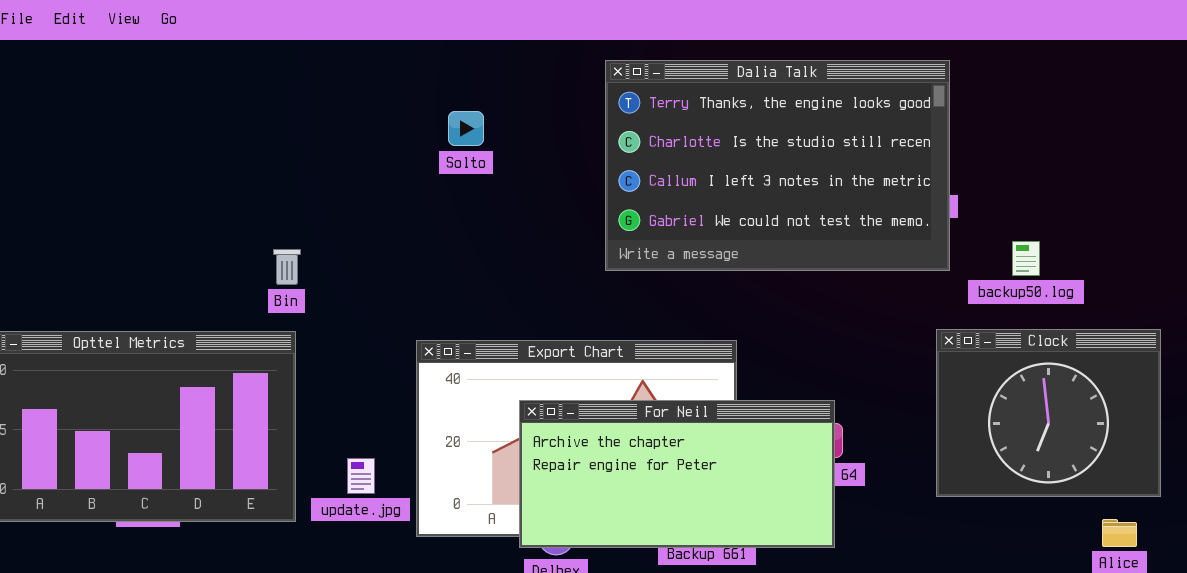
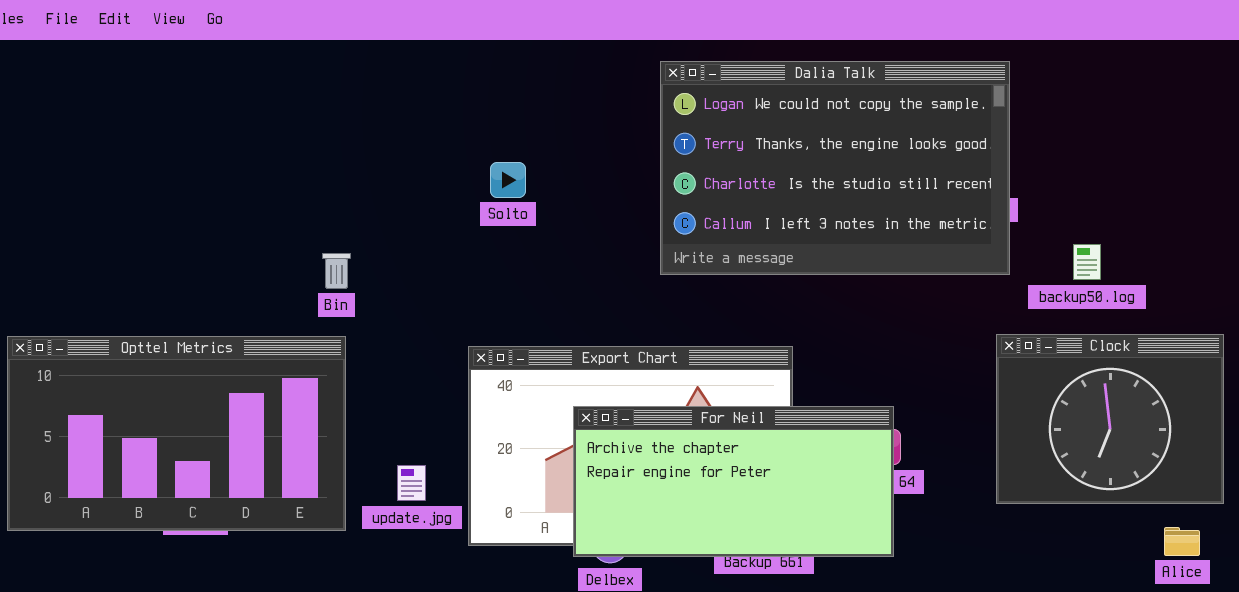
Dalia Talk: [605,60,950,271] -> [660,61,1010,275], scrolled up 1 row
Solto: [448,111,484,146] -> [490,162,526,198], moved

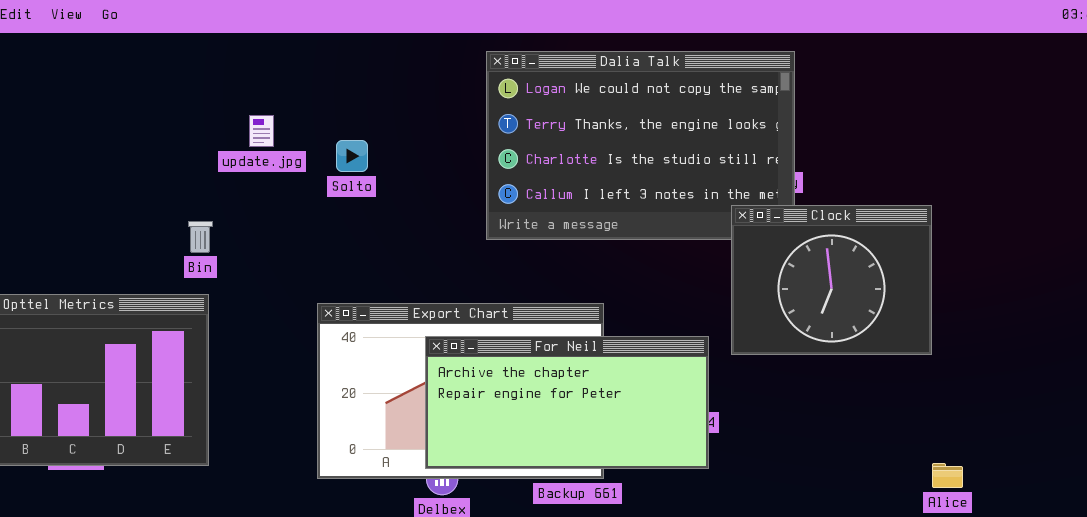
Clock: [996,334,1224,504] -> [731,205,932,355], moved
For Neil: [573,406,894,557] -> [425,336,709,469], moved
update.jpg: [397,465,426,501] -> [249,115,274,147], moved

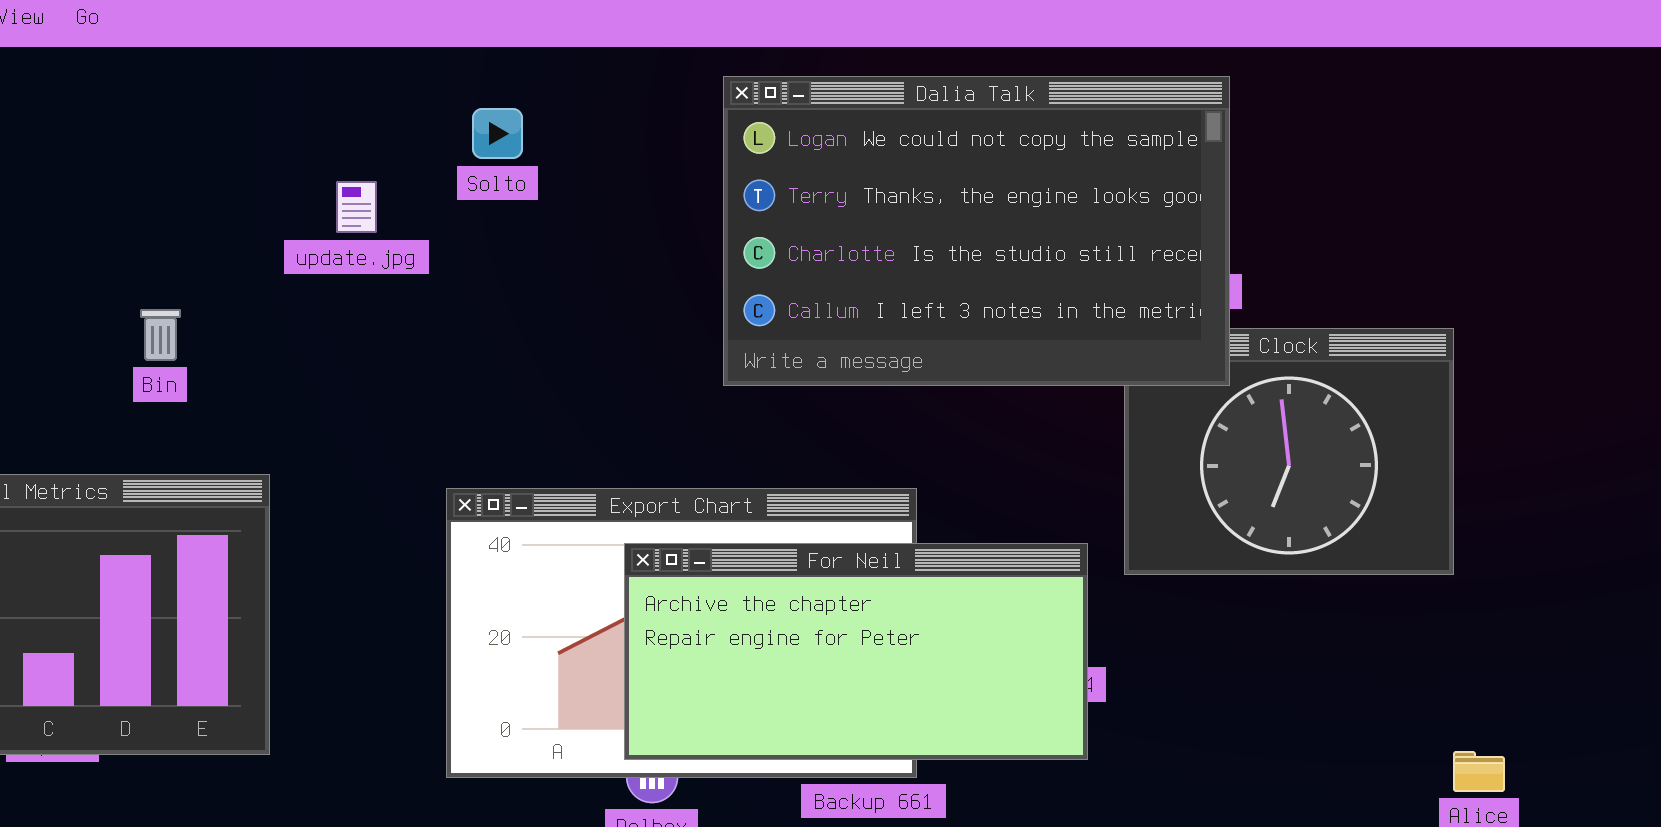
Dalia Talk: [486,51,795,240] -> [723,76,1230,386], raised
Solto: [336,140,368,172] -> [472,108,523,159], moved
Bin: [188,221,213,253] -> [140,309,181,361], moved

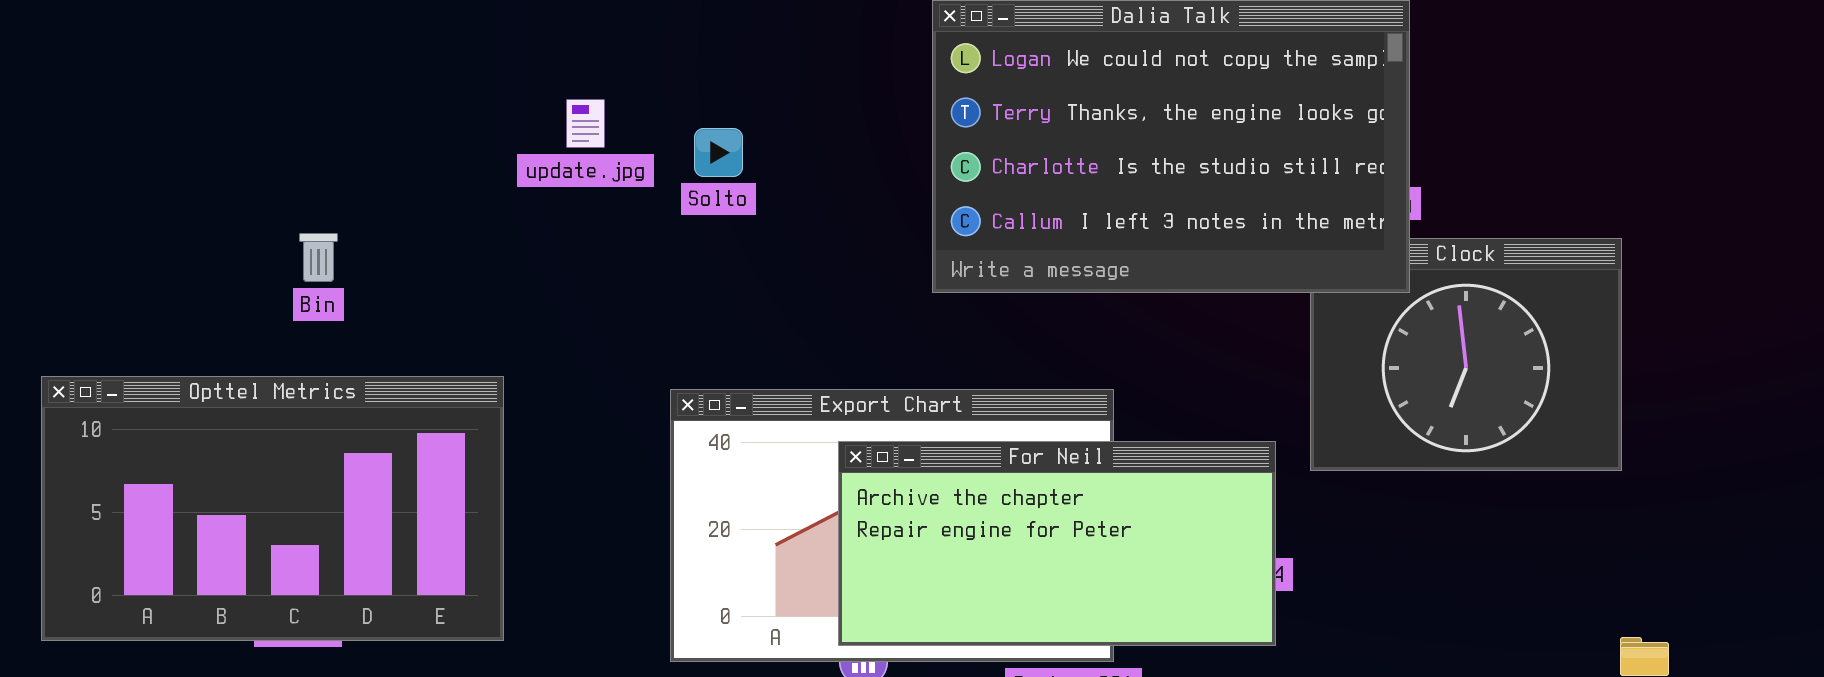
Solto: [472,108,523,159] -> [694,128,743,177], moved
Bin: [140,309,181,361] -> [299,233,338,282], moved

